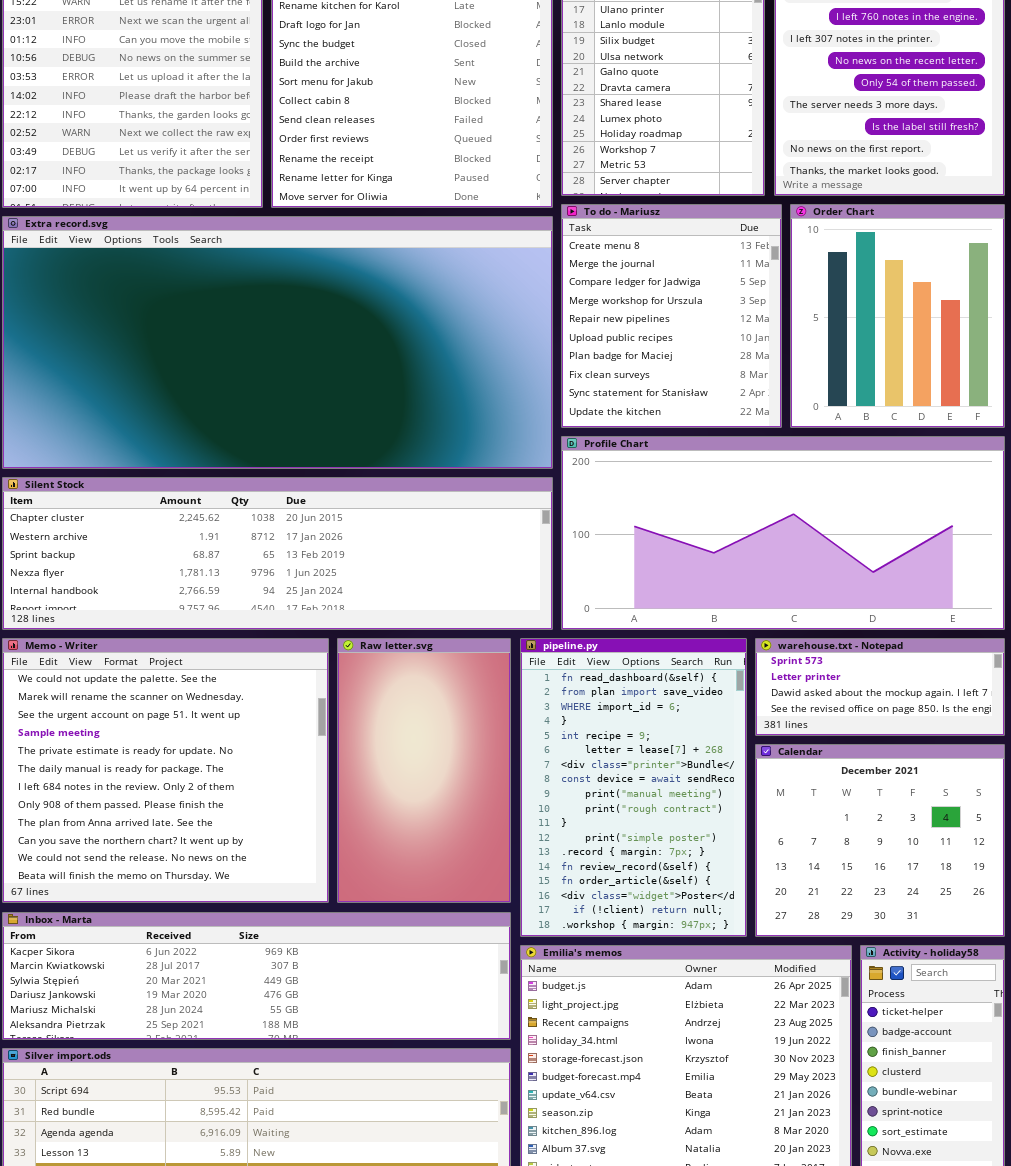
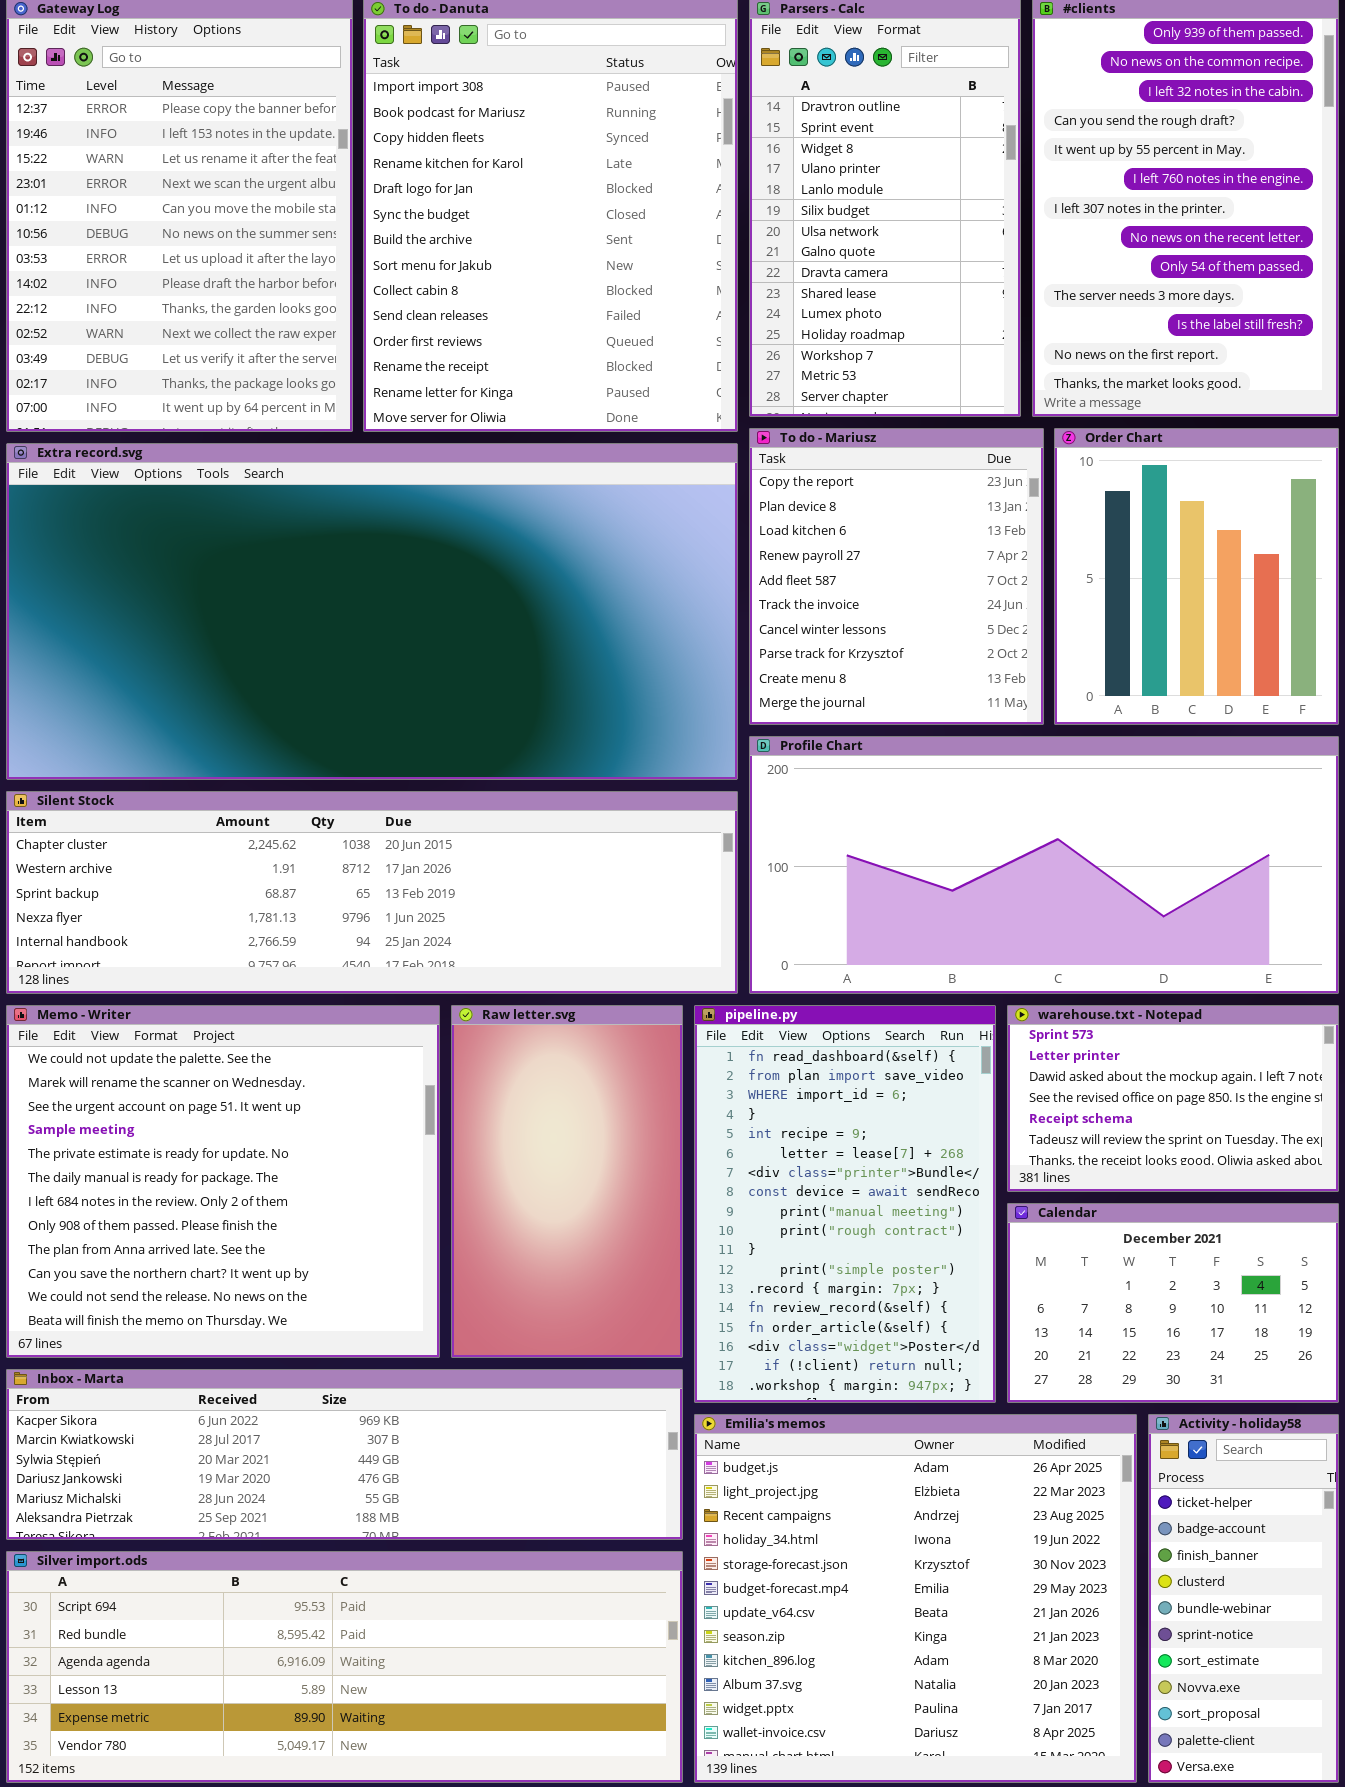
To do - Mariusz: [561,204,782,428] -> [749,428,1044,725], scrolled up 8 rows
warehouse.txt - Notepad: [755,638,1005,736] -> [1007,1005,1339,1192], resized
Calendar: [755,744,1005,937] -> [1007,1203,1339,1403], resized

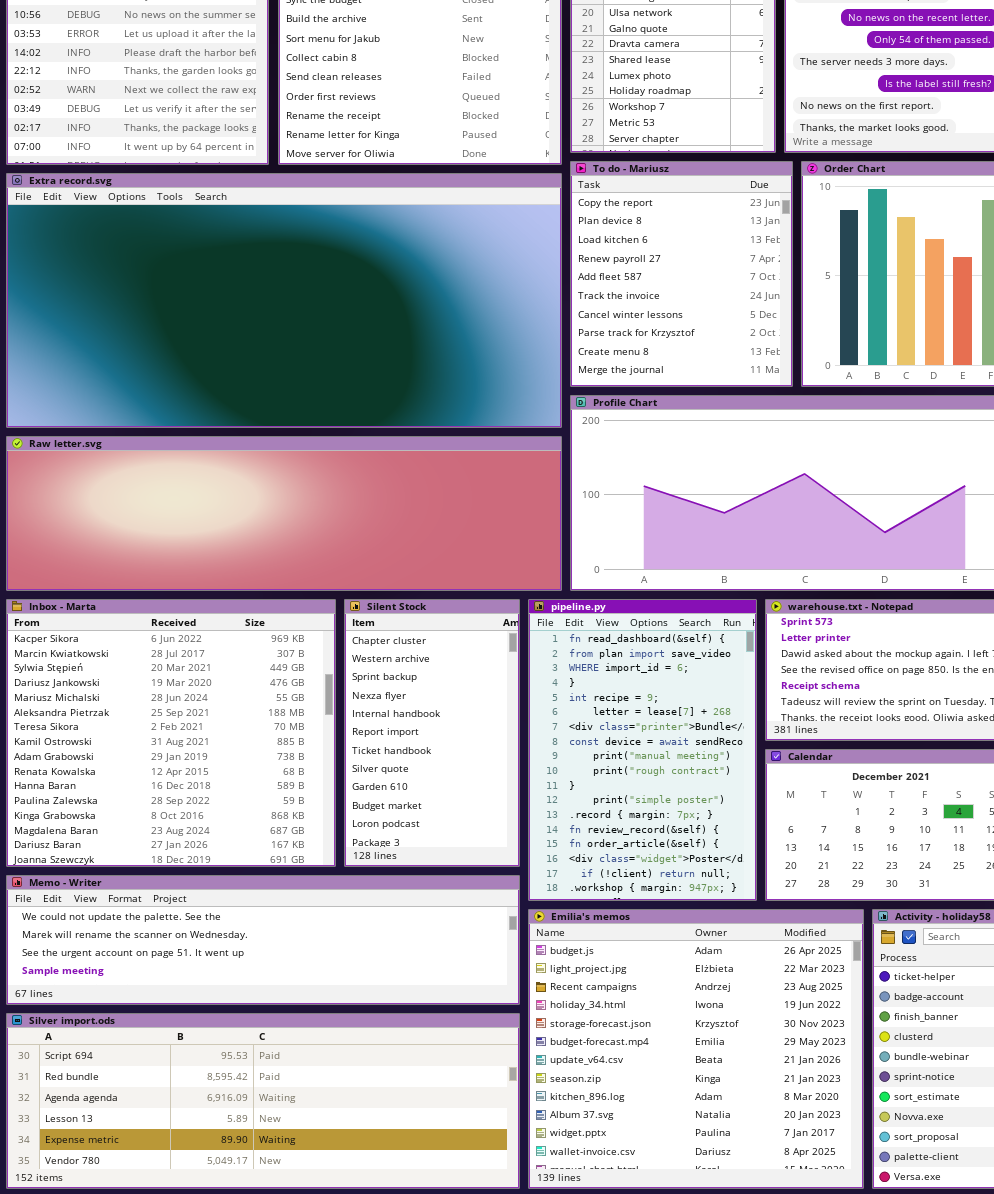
Silent Stock: [6,791,738,994] -> [344,599,520,867], moved, resized
Memo - Writer: [6,1005,440,1358] -> [6,875,520,1005], moved, resized
Raw letter.svg: [451,1005,683,1358] -> [6,436,562,591], moved, resized
Inbox - Marta: [6,1369,683,1540] -> [6,599,336,867], moved, resized

